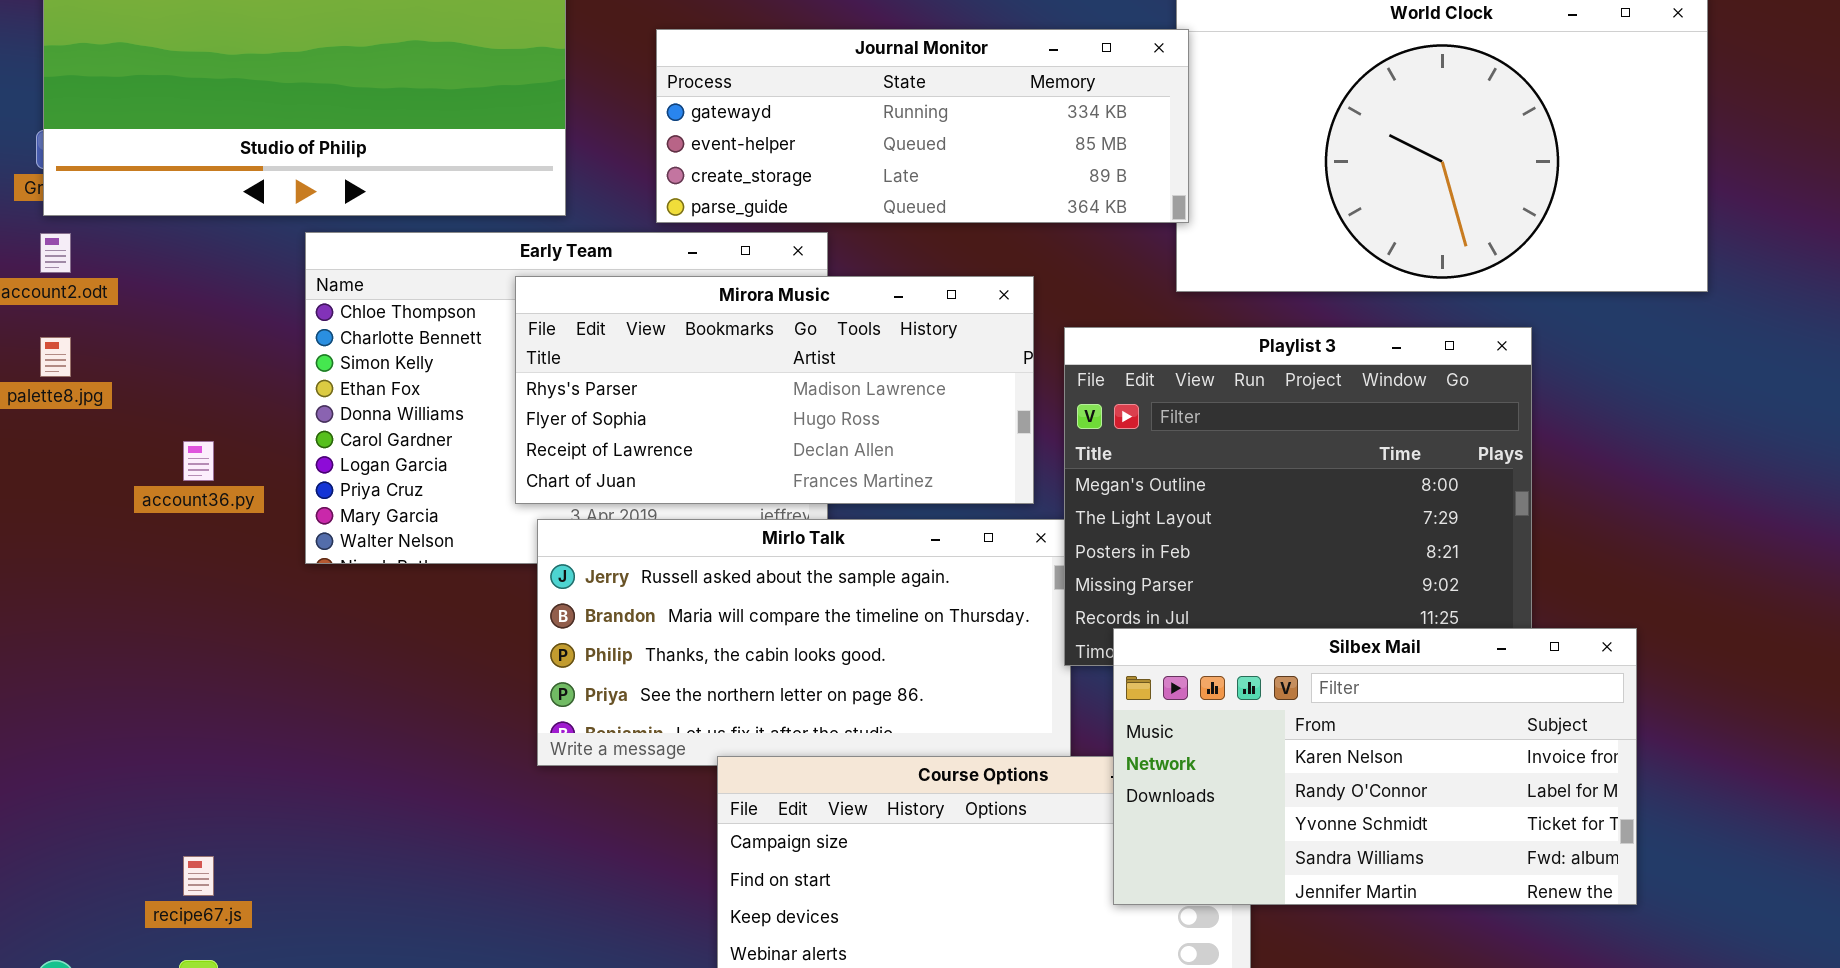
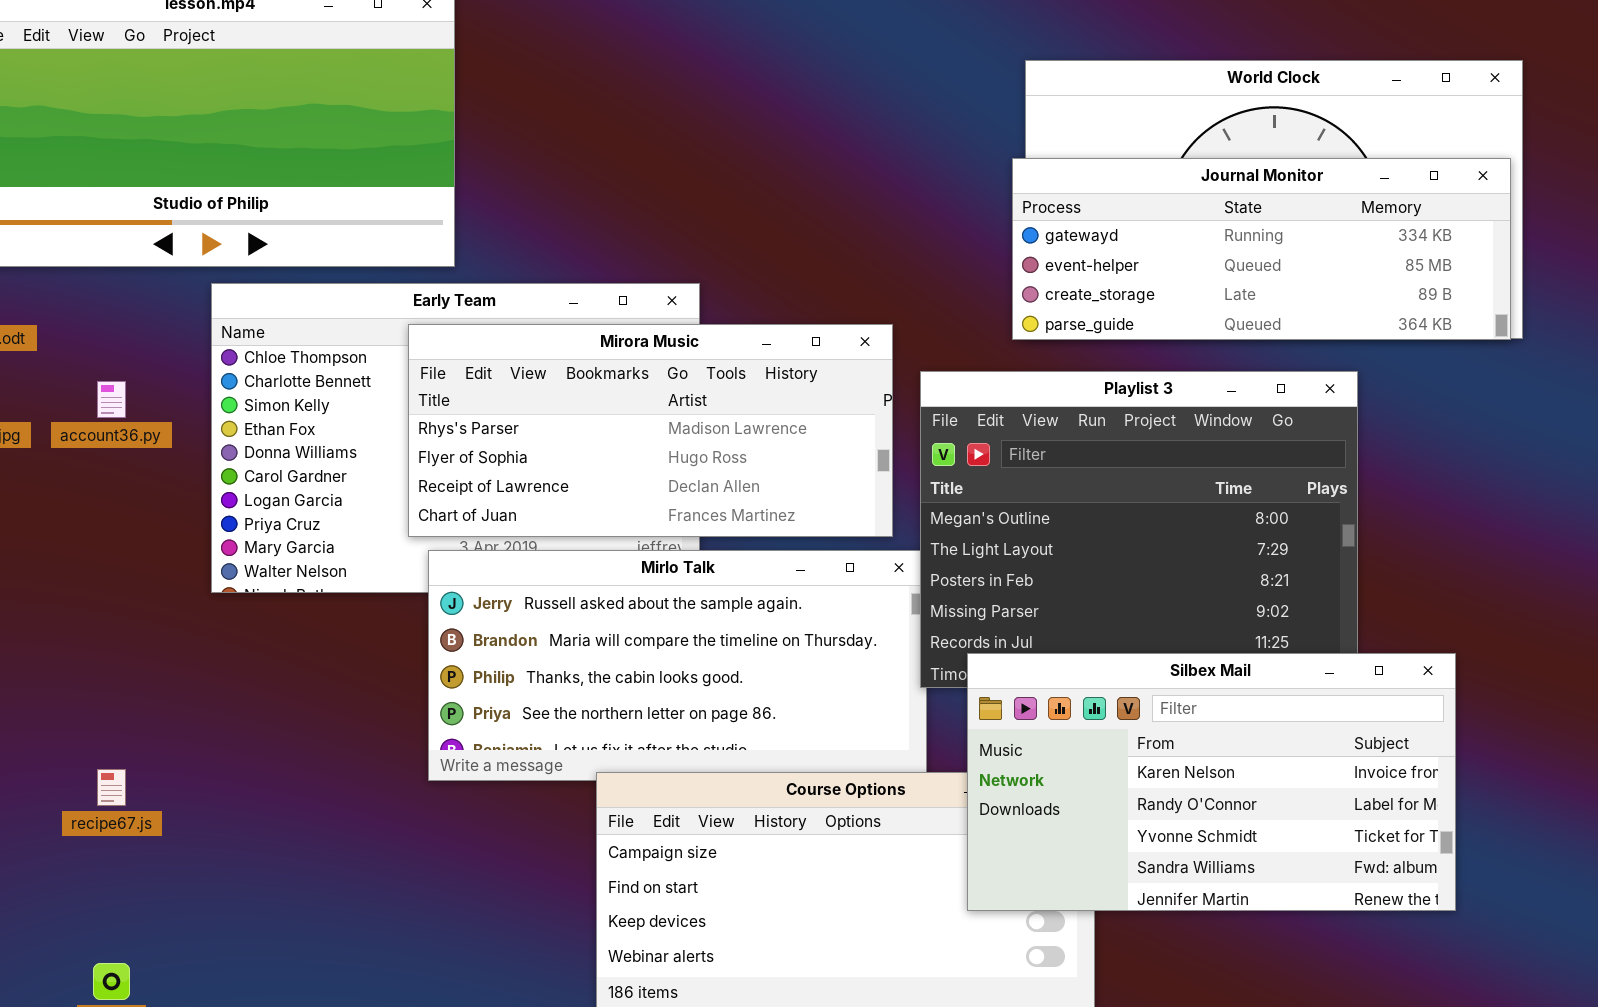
Journal Monitor: [656,29,1189,223] -> [1012,158,1511,340], moved
account36.py: [183,441,214,481] -> [97,381,126,418], moved
recipe67.js: [183,856,214,896] -> [97,769,126,806], moved

